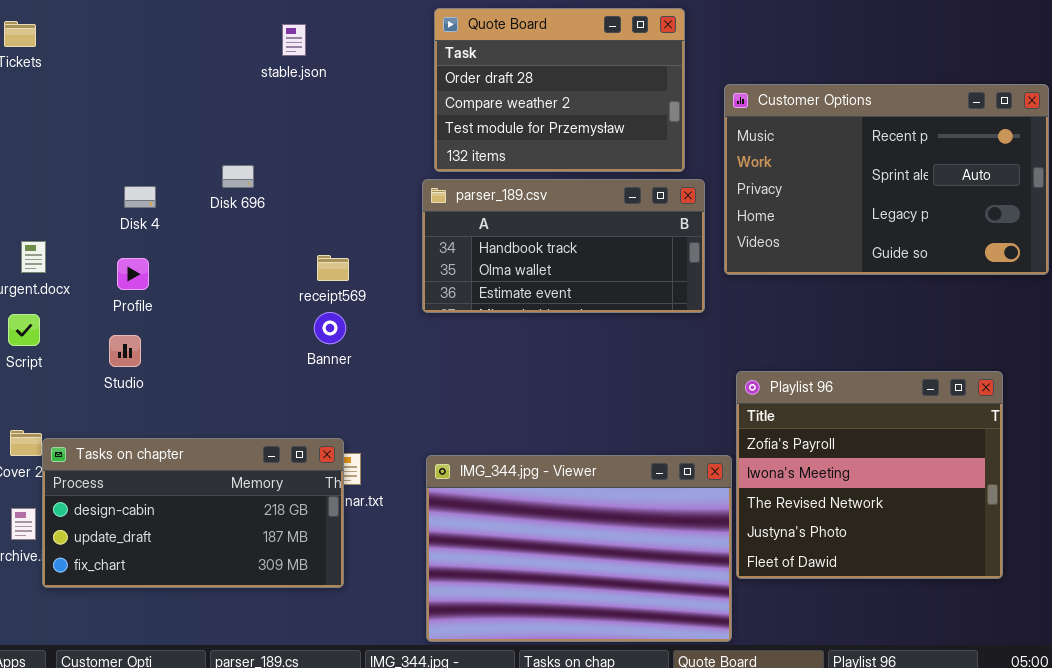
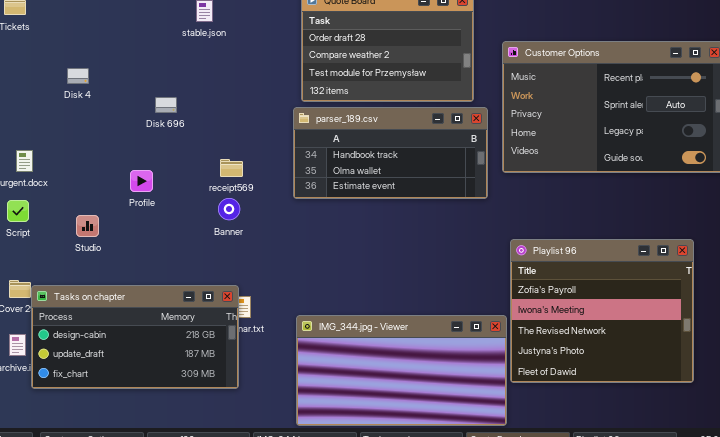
Disk 4: [124,186,156,208] -> [67,68,89,84], moved
Profile: [117,258,149,290] -> [130,170,153,192], moved
IMG_344.jpg - Viewer: [426,455,732,642] -> [296,315,507,426], resized

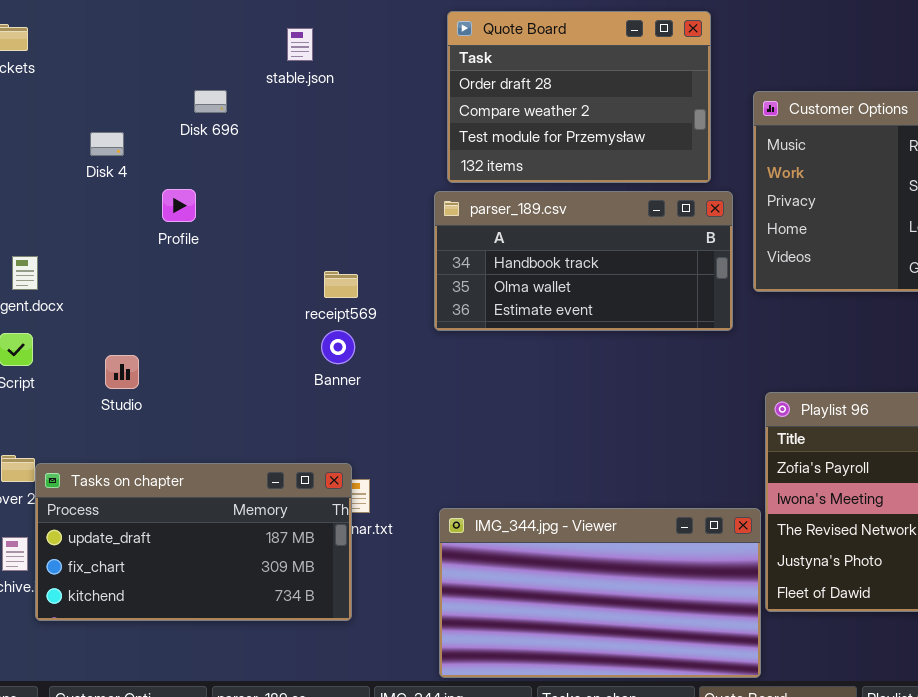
Disk 696: [155,97,177,113] -> [194,90,227,113], moved
Profile: [130,170,153,192] -> [162,189,196,222], moved
Tasks on chapter: [31,285,239,389] -> [35,463,352,621], scrolled down 1 row

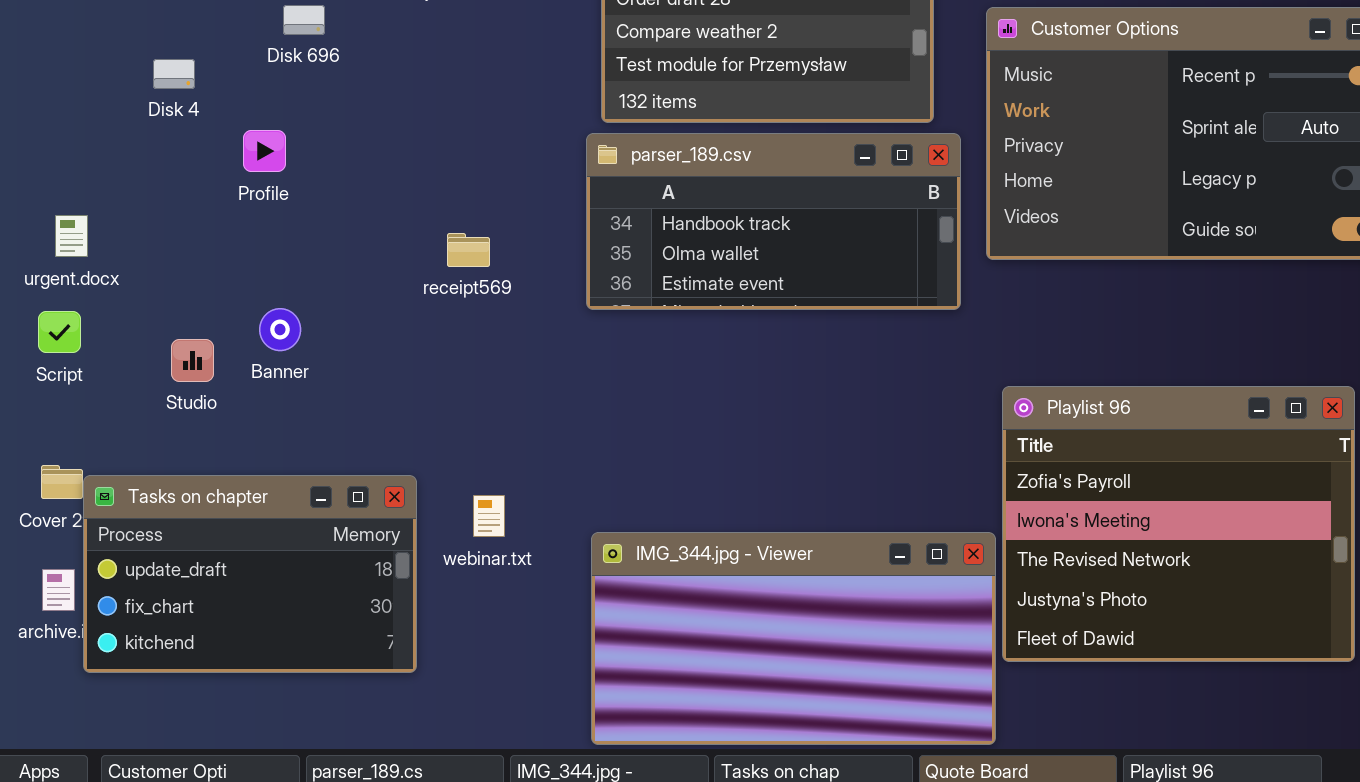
Banner: [321,330,355,364] -> [259,308,301,351], moved
Tasks on chapter: [35,463,352,621] -> [83,475,417,673], resized

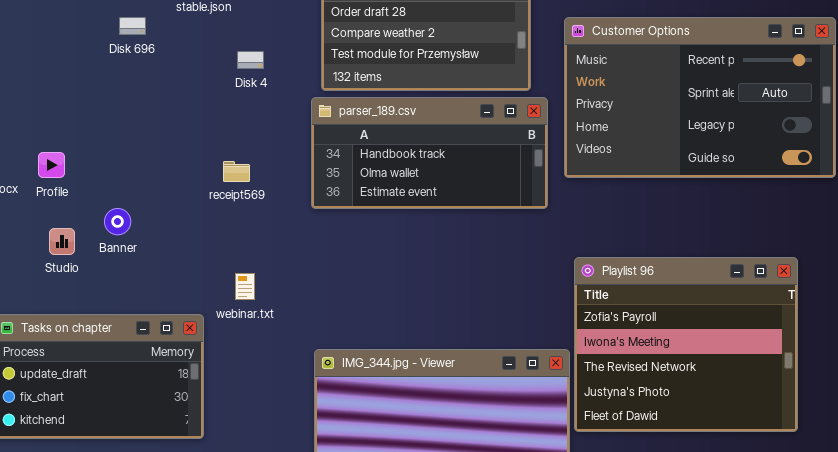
Disk 4: [153,59,195,89] -> [237,51,264,69], moved
Profile: [243,130,286,172] -> [38,152,65,178], moved
webinar.txt: [473,495,505,537] -> [235,273,255,300], moved

